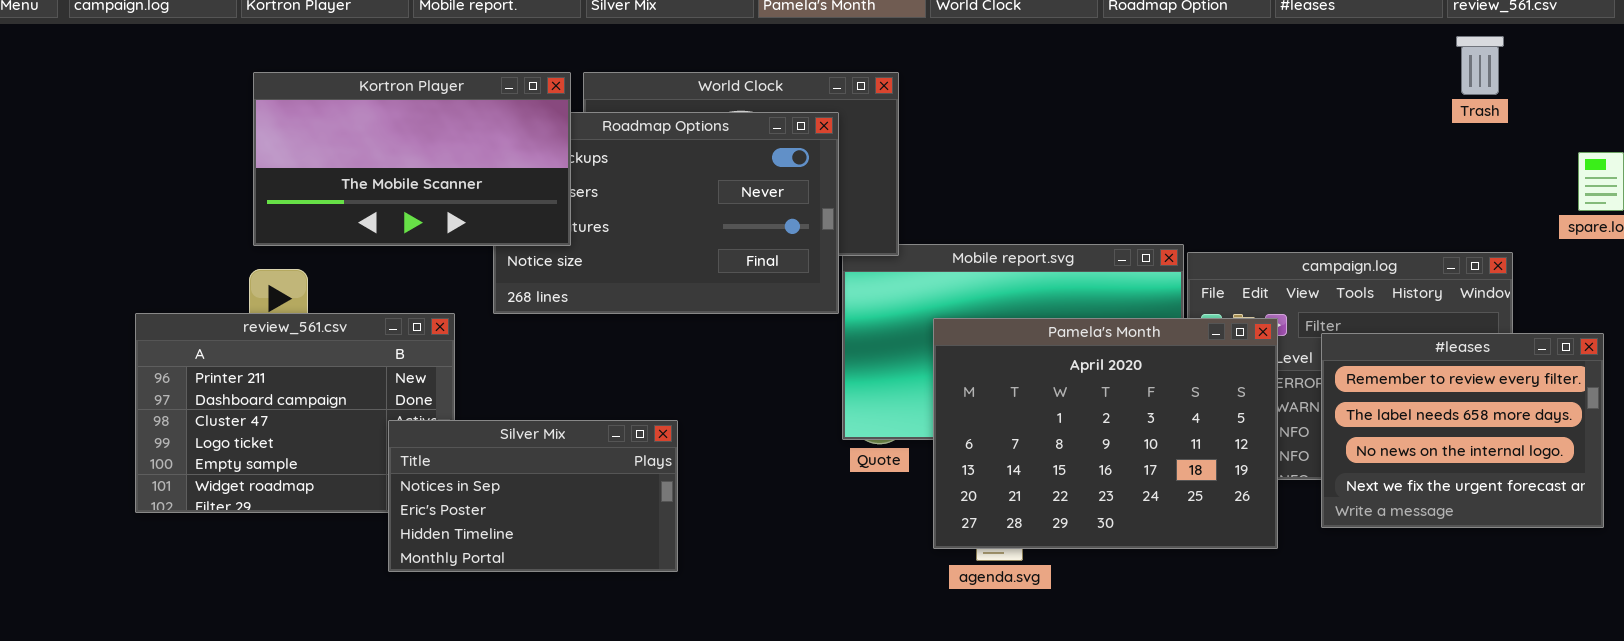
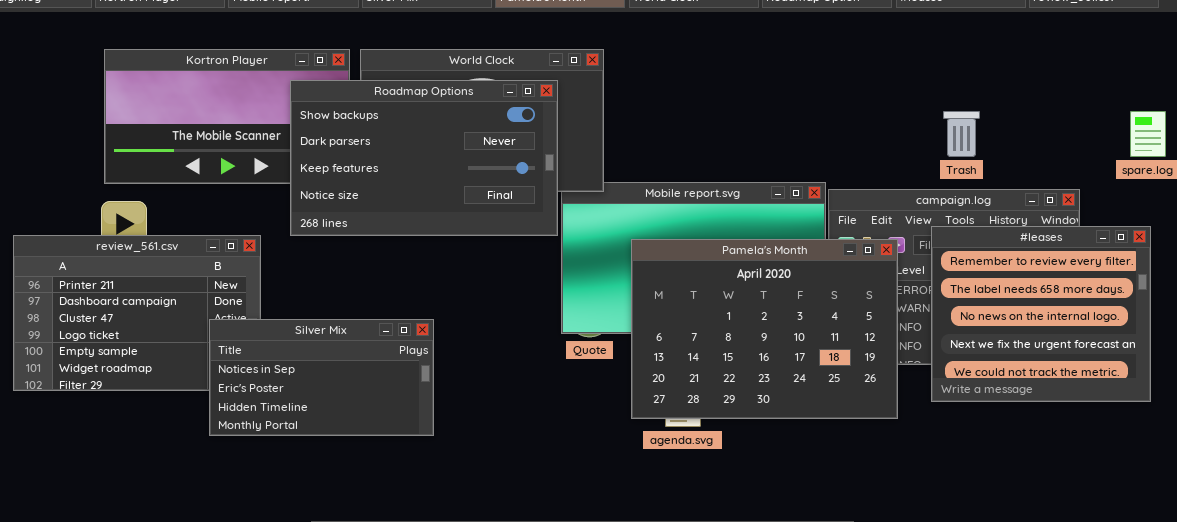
Trash: [1456,36,1504,95] -> [943,111,980,157], moved
Roadmap Options: [493,112,839,314] -> [290,80,558,236], raised
#leases: [1321,333,1604,528] -> [931,226,1151,402], resized

